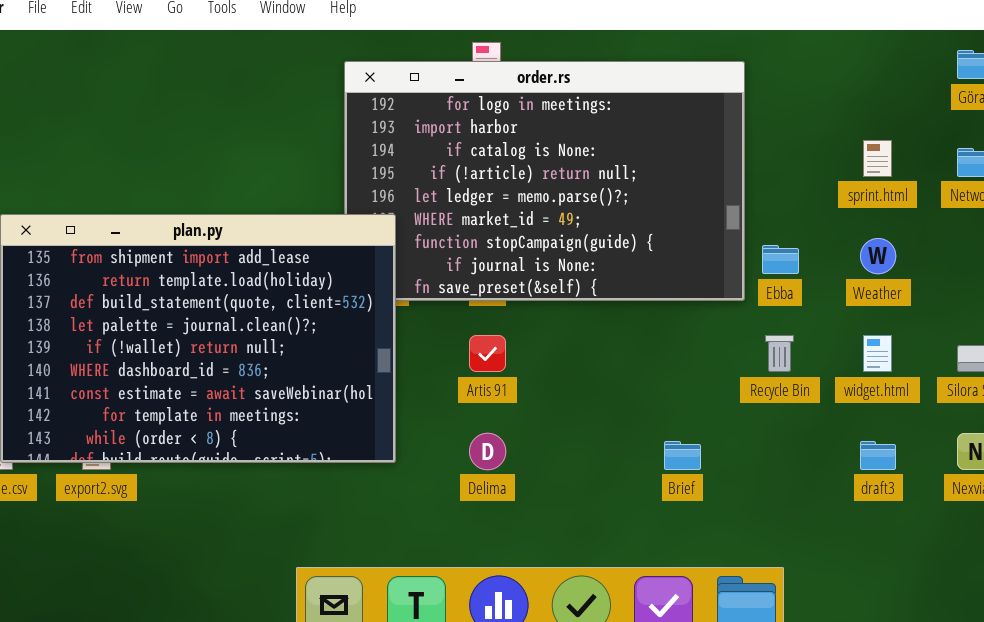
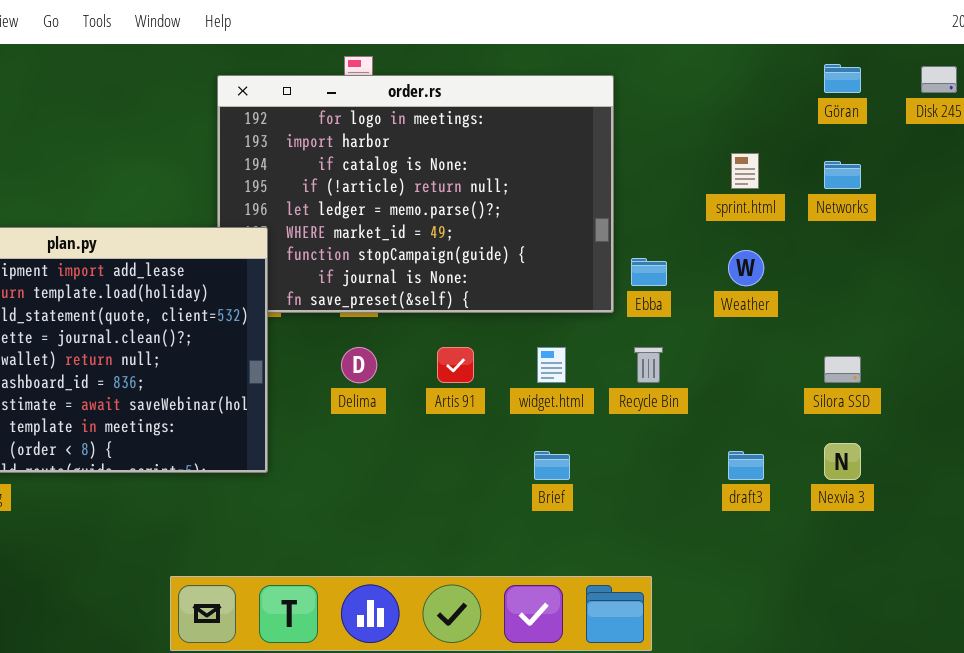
Artis 91: [469,335,506,372] -> [437,347,474,383], moved
widget.html: [863,335,892,372] -> [537,347,566,383], moved
Delima: [469,433,506,470] -> [341,347,377,383], moved

